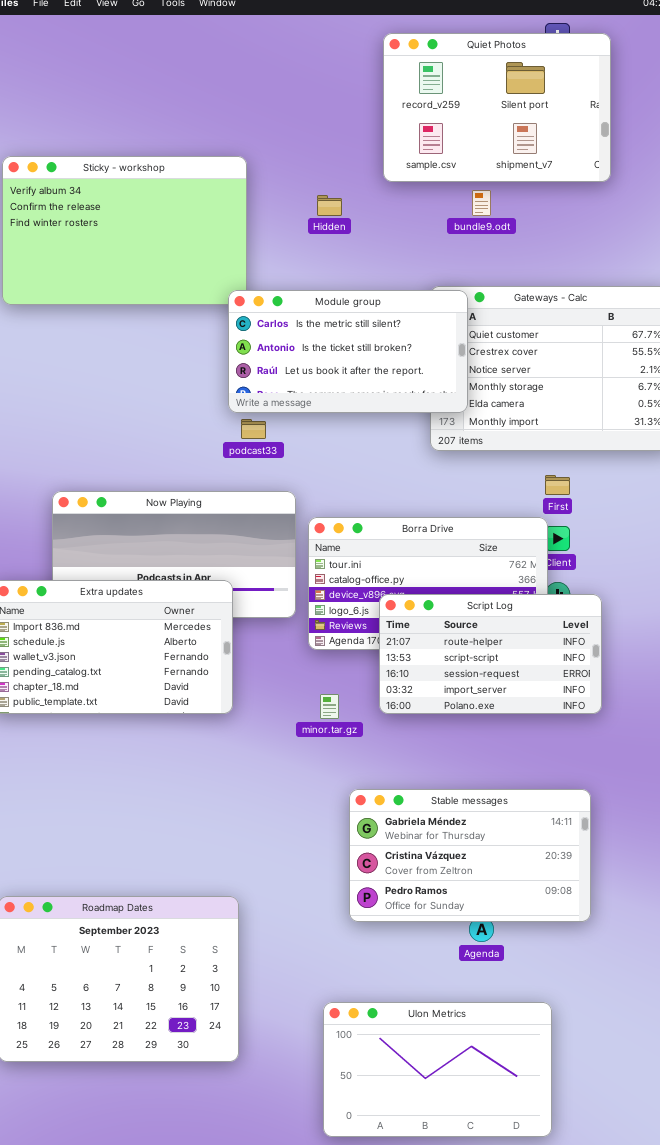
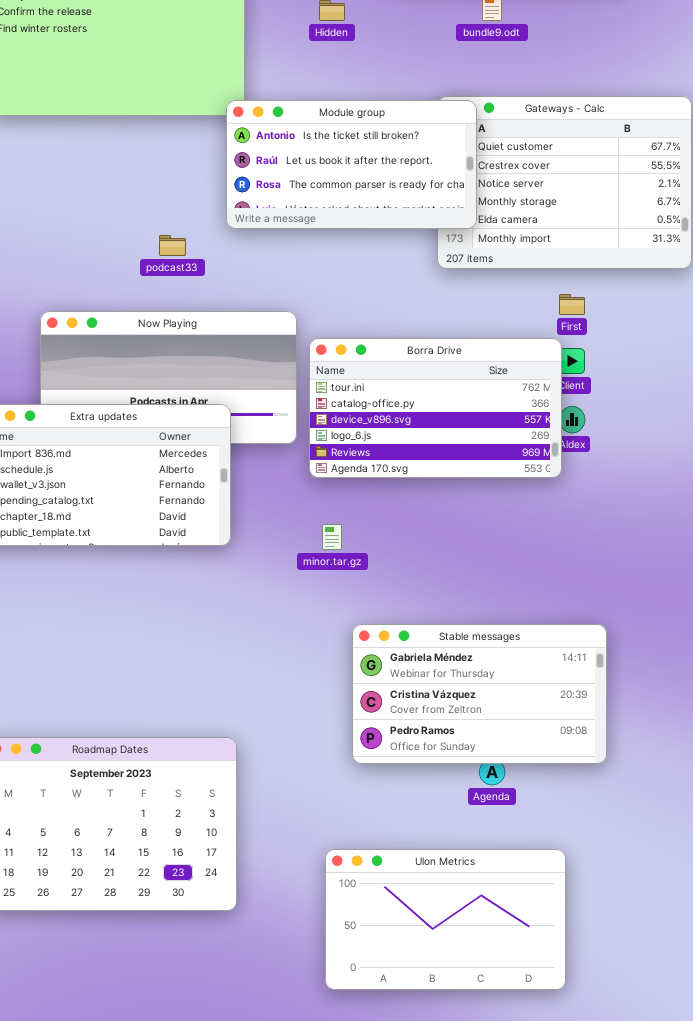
Module group: [228,290,468,413] -> [226,100,477,229], scrolled down 1 row
podcast33: [241,419,266,439] -> [159,235,186,256], moved
Script Log: [379,594,602,714] -> none, closed

